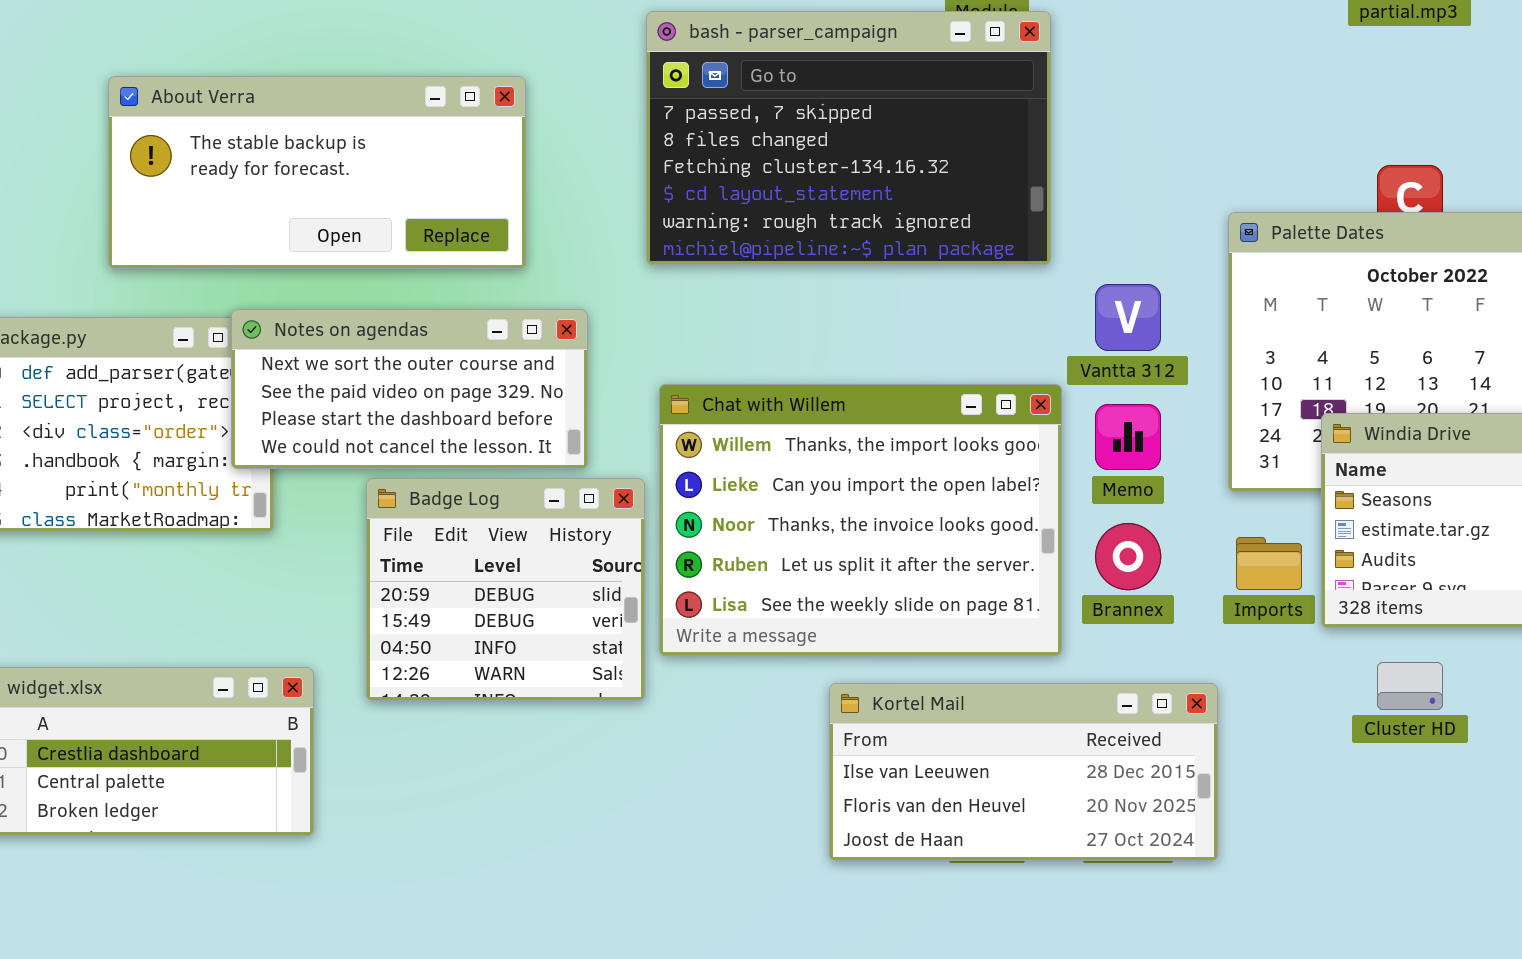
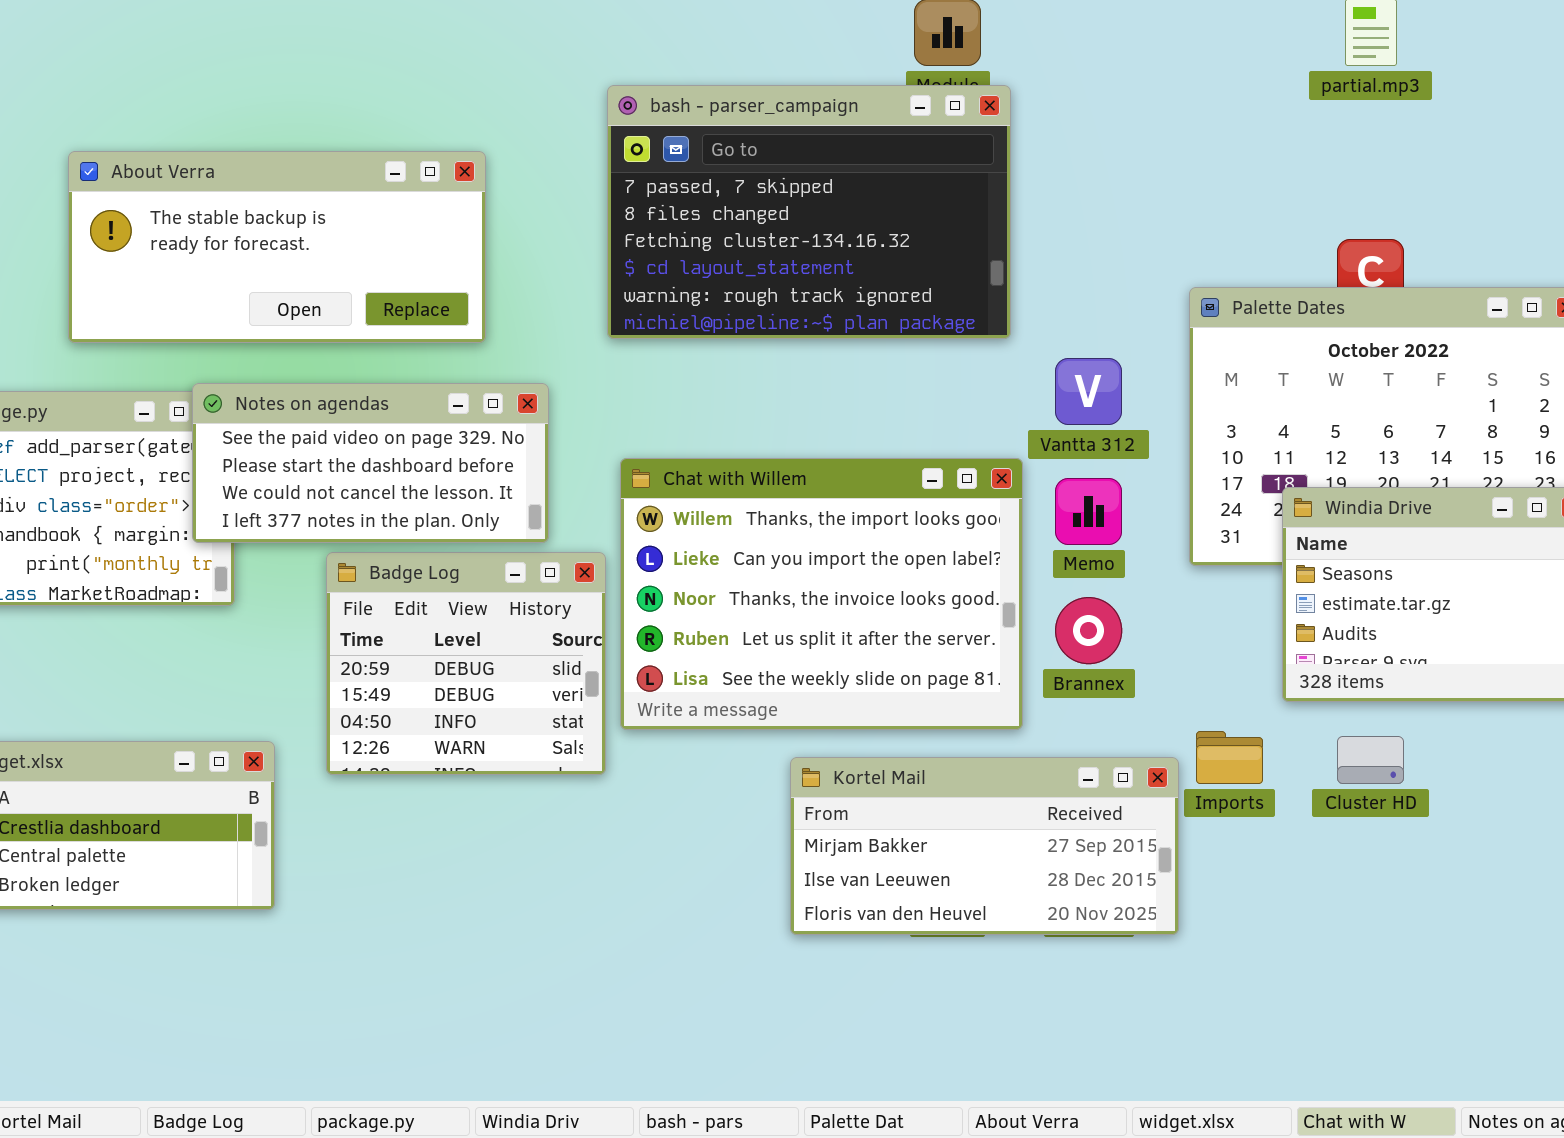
Notes on agendas: [231,309,588,469] -> [192,383,549,543], scrolled down 1 row
Imports: [1236,537,1302,590] -> [1196,731,1263,784], moved
Kortel Mail: [829,683,1218,861] -> [790,757,1179,935], scrolled up 1 row

